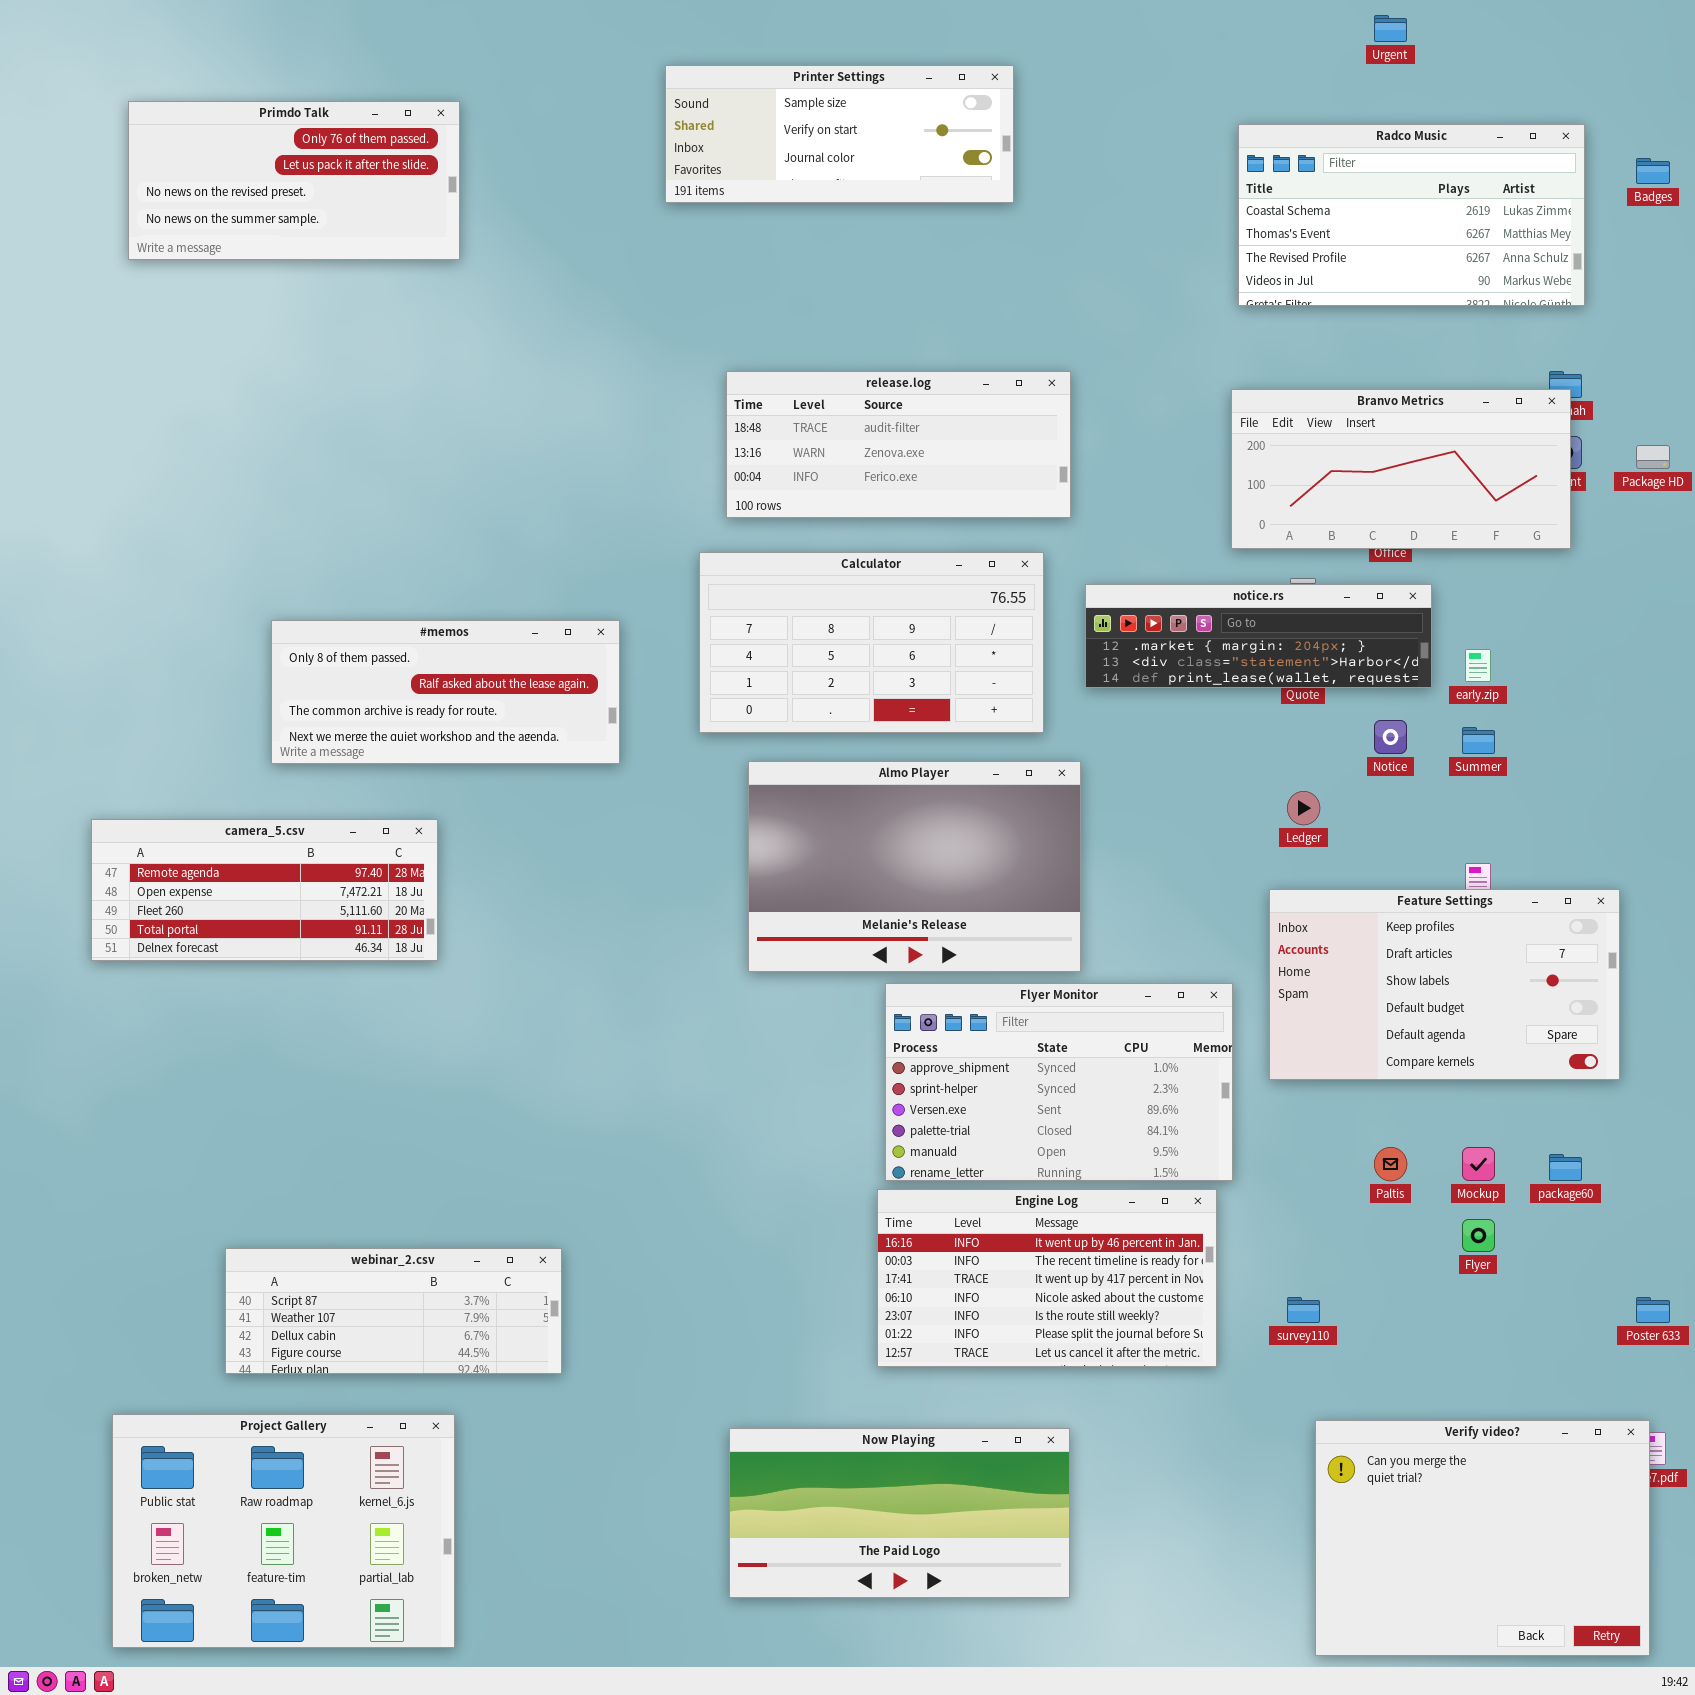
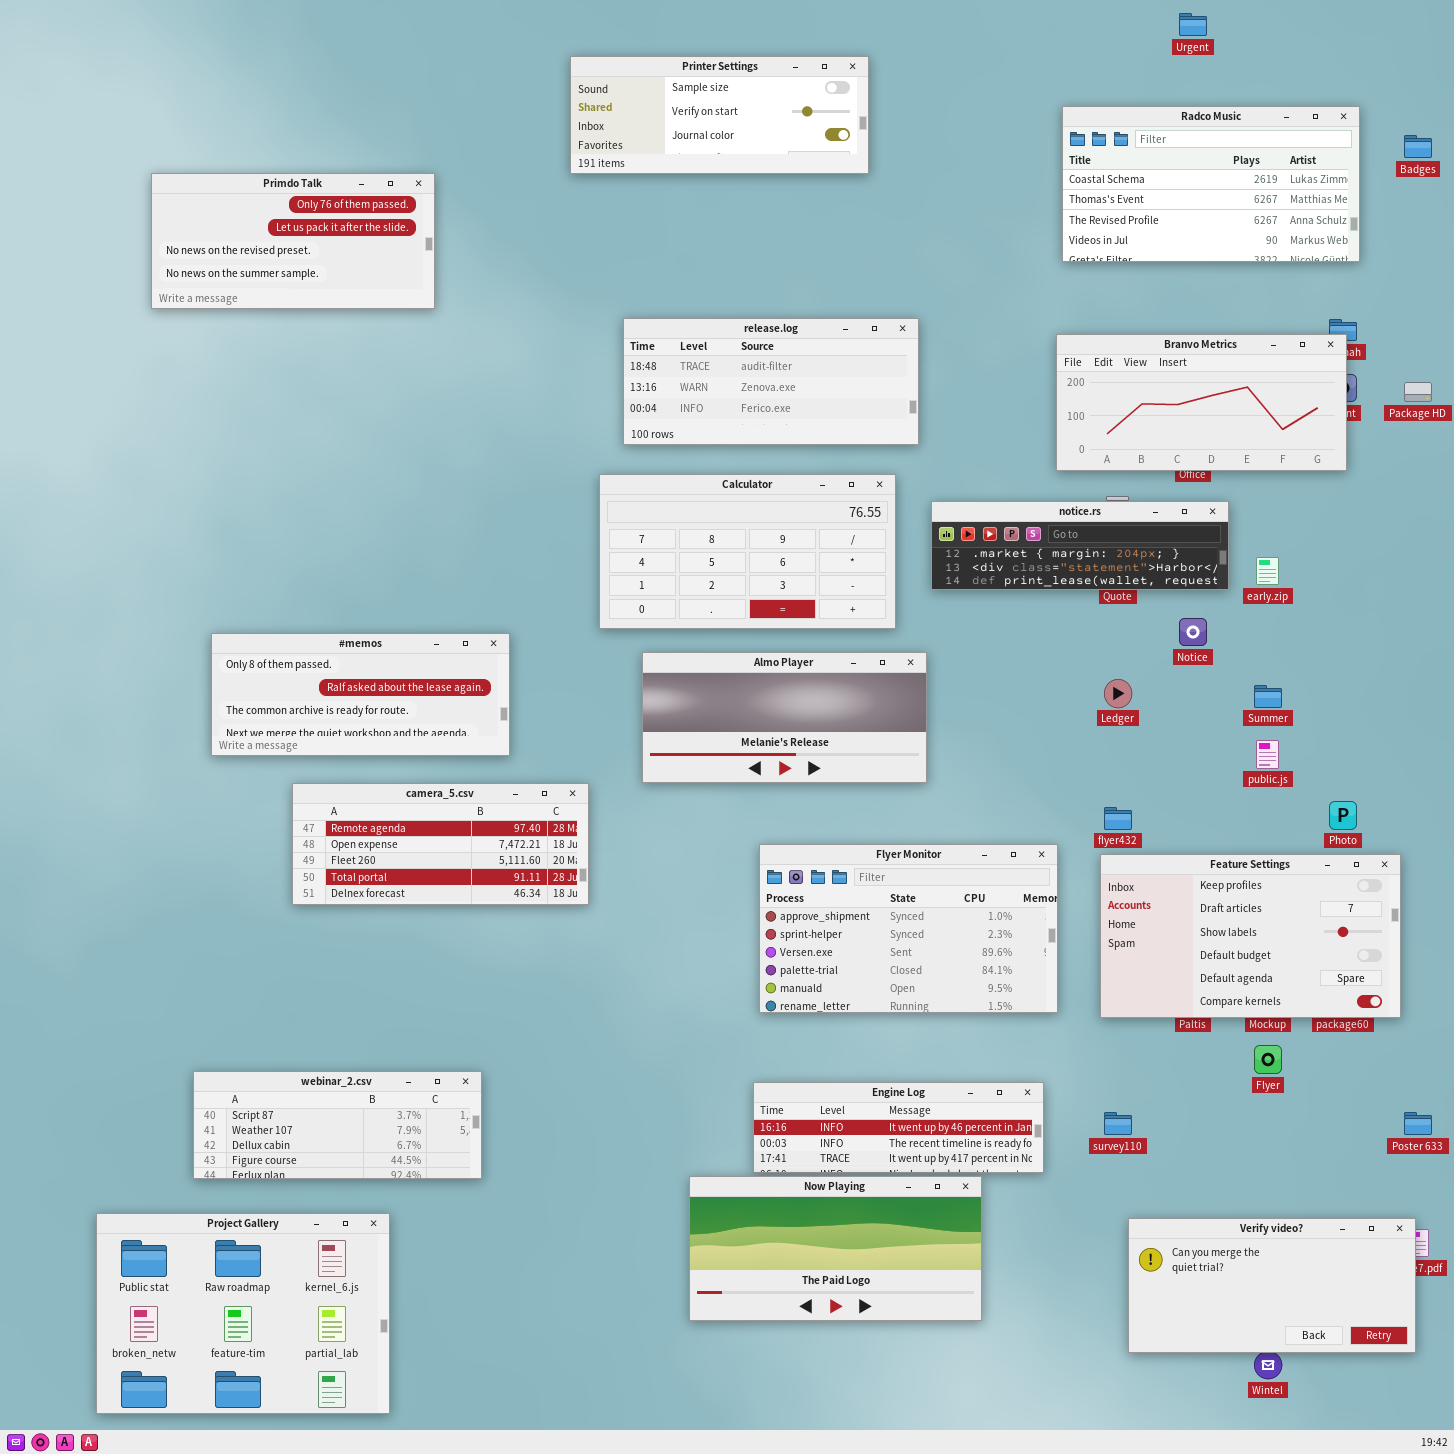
Primdo Talk: [128,101,460,260] -> [151,173,435,309], moved
#memos: [271,620,620,764] -> [211,633,510,756], moved
Summer: [1462,727,1495,754] -> [1254,685,1282,708], moved
Almo Player: [748,761,1081,972] -> [642,652,927,783], resized
camera_5.csv: [91,819,438,961] -> [292,783,589,905], moved
Feature Settings: [1269,889,1620,1080] -> [1100,854,1401,1018], moved
Engine Log: [877,1189,1217,1367] -> [753,1082,1044,1173], resized
Verify video?: [1315,1420,1650,1656] -> [1128,1218,1416,1353], resized
Now Playing: [729,1428,1070,1598] -> [689,1176,982,1321], moved

